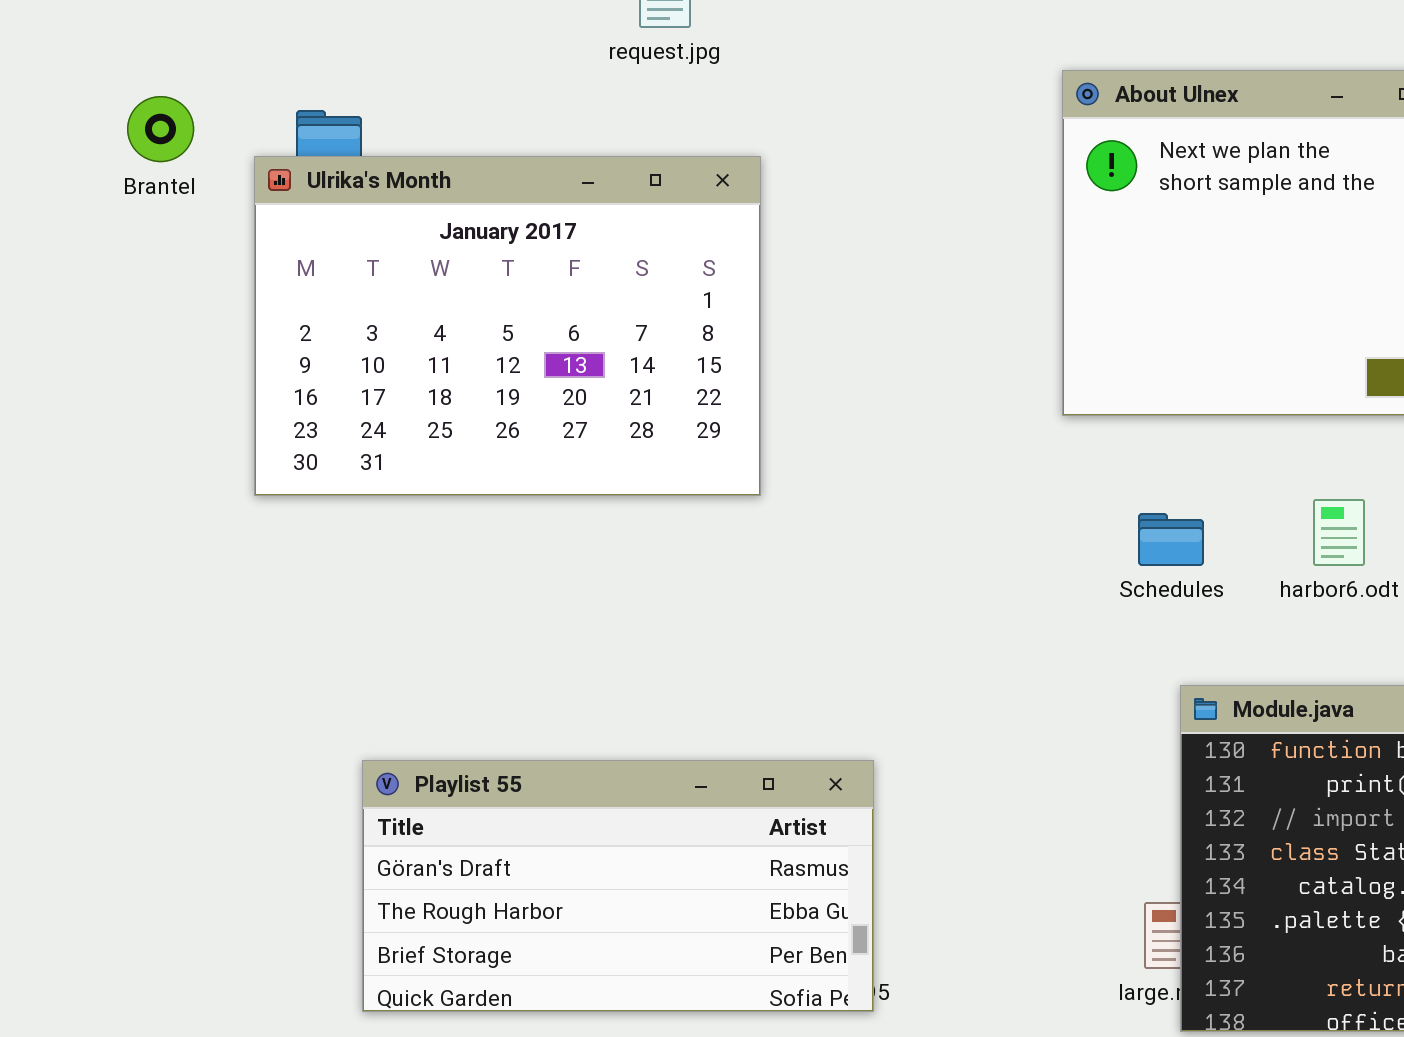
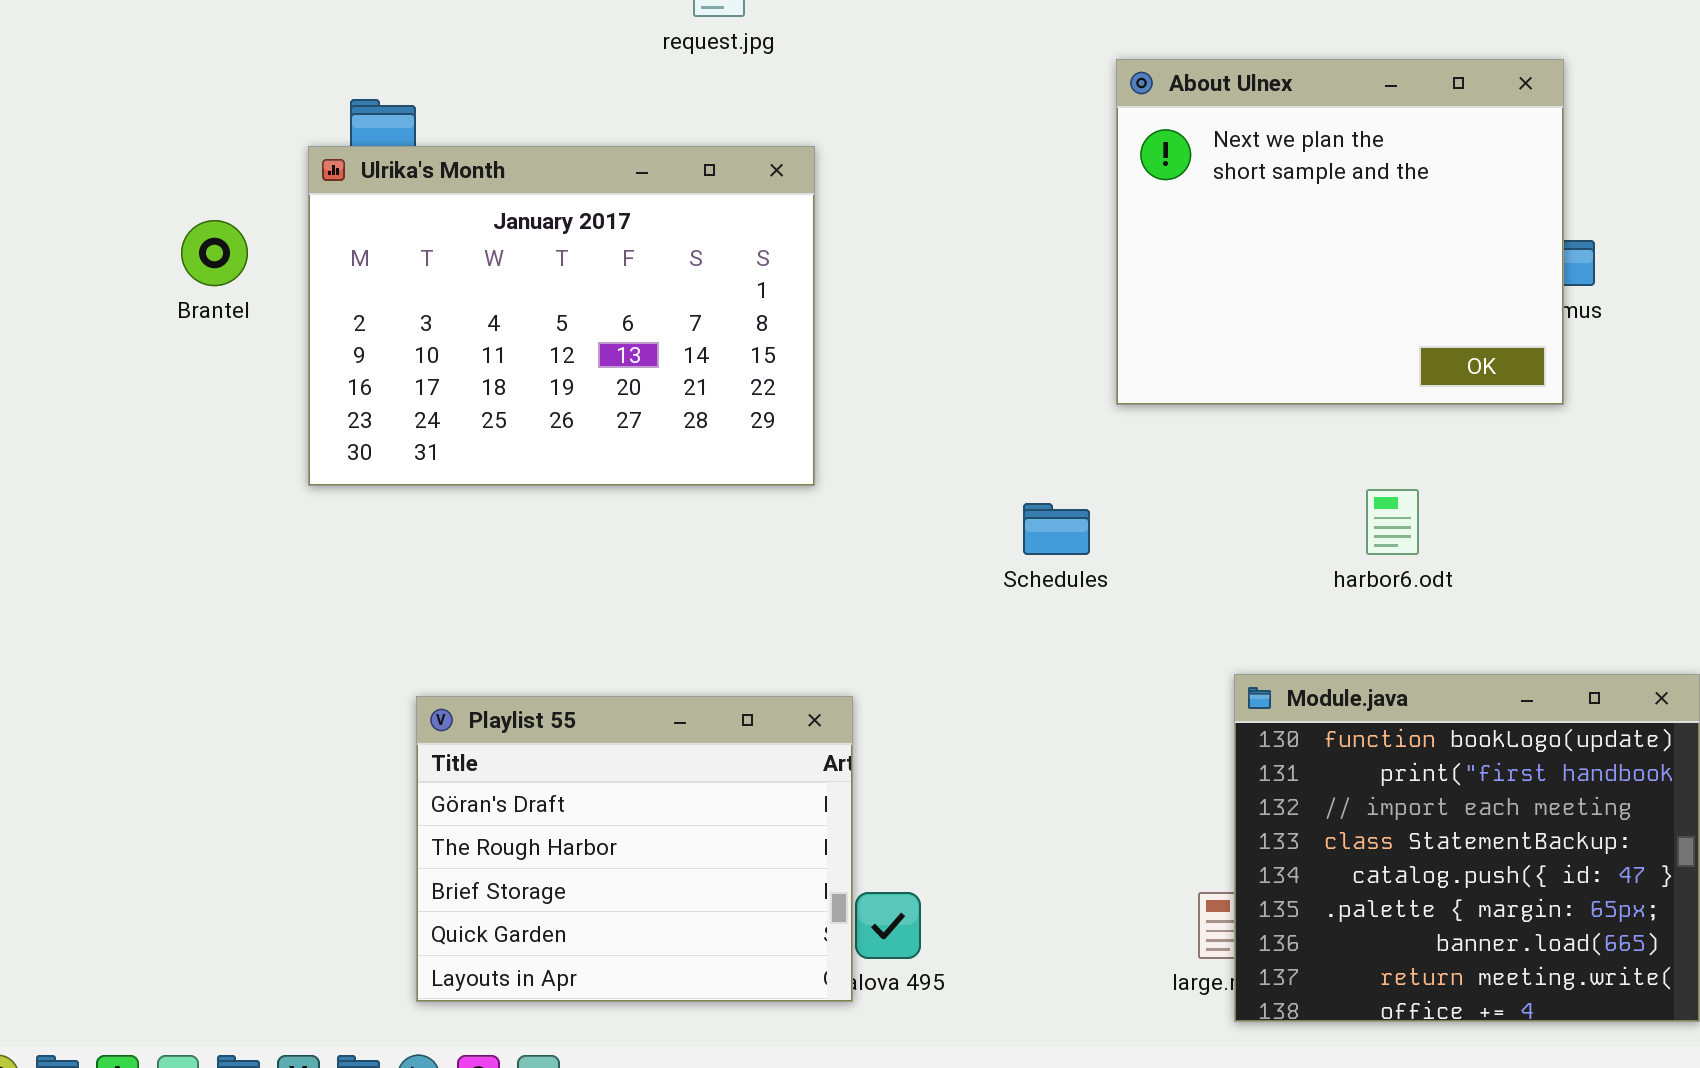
Brantel: [127,96,194,162] -> [181,220,248,286], moved
Schedules: [1138,513,1204,566] -> [1023,503,1090,555], moved
Playlist 55: [362,760,874,1012] -> [416,696,853,1002], resized

